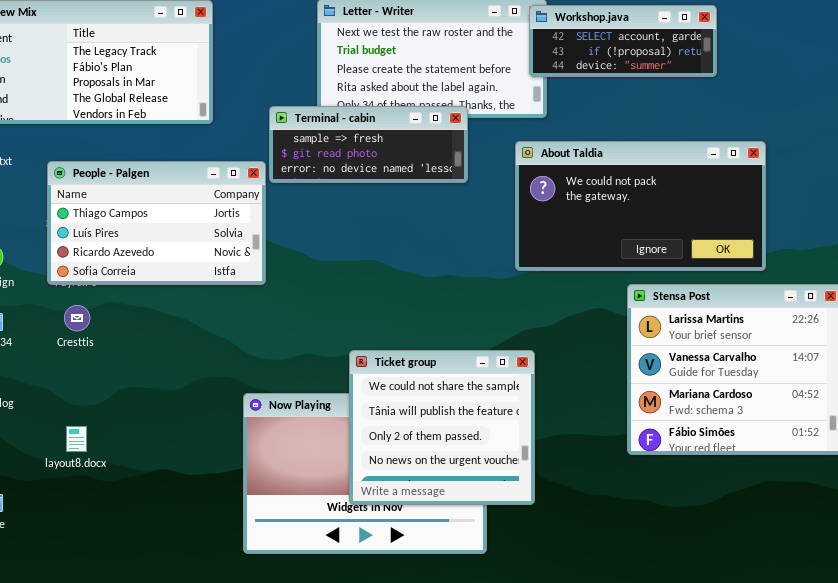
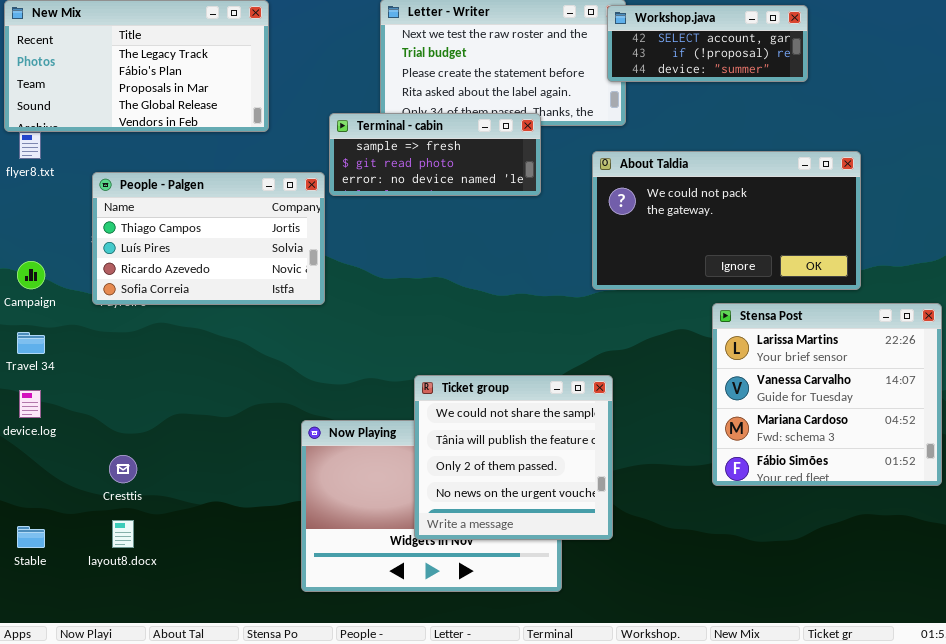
Cresttis: [64,305,90,331] -> [109,455,137,483], moved
layout8.docx: [66,426,87,452] -> [112,520,134,548], moved

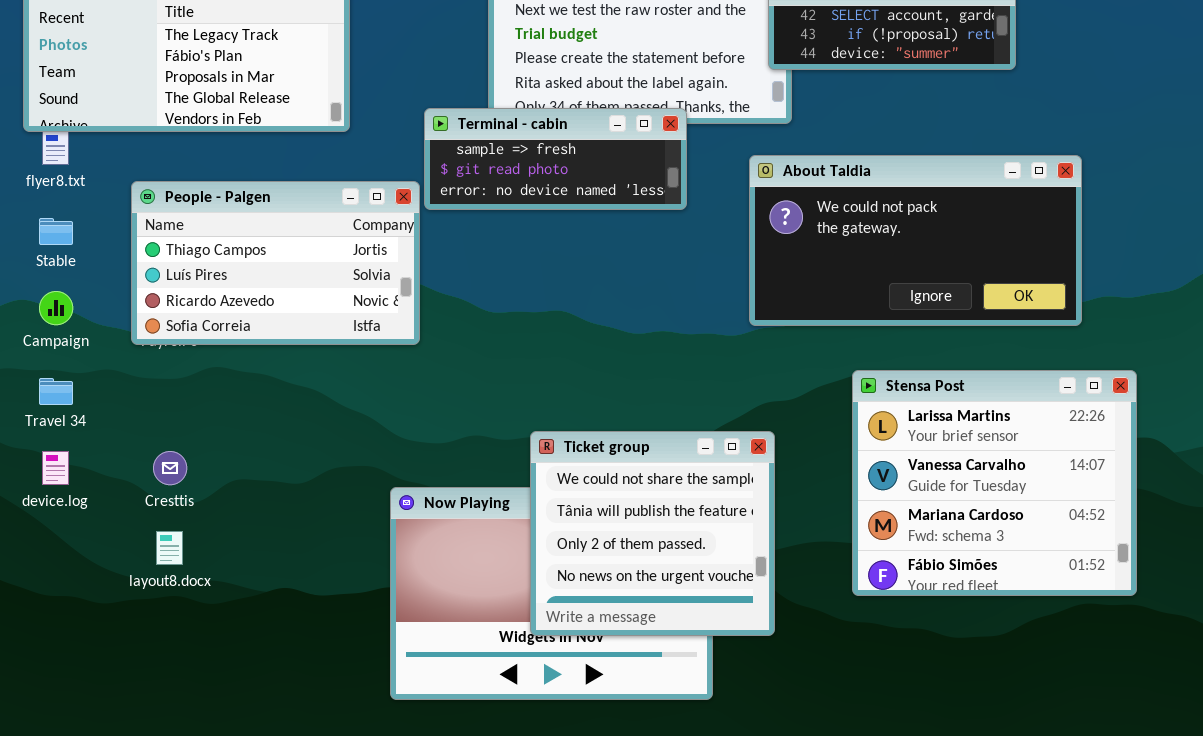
Stensa Post: [712,303,942,486] -> [852,370,1137,596], moved
Cresttis: [109,455,137,483] -> [153,451,187,485], moved
layout8.docx: [112,520,134,548] -> [156,531,183,565], moved
Stable: [17,526,45,548] -> [39,218,73,245], moved

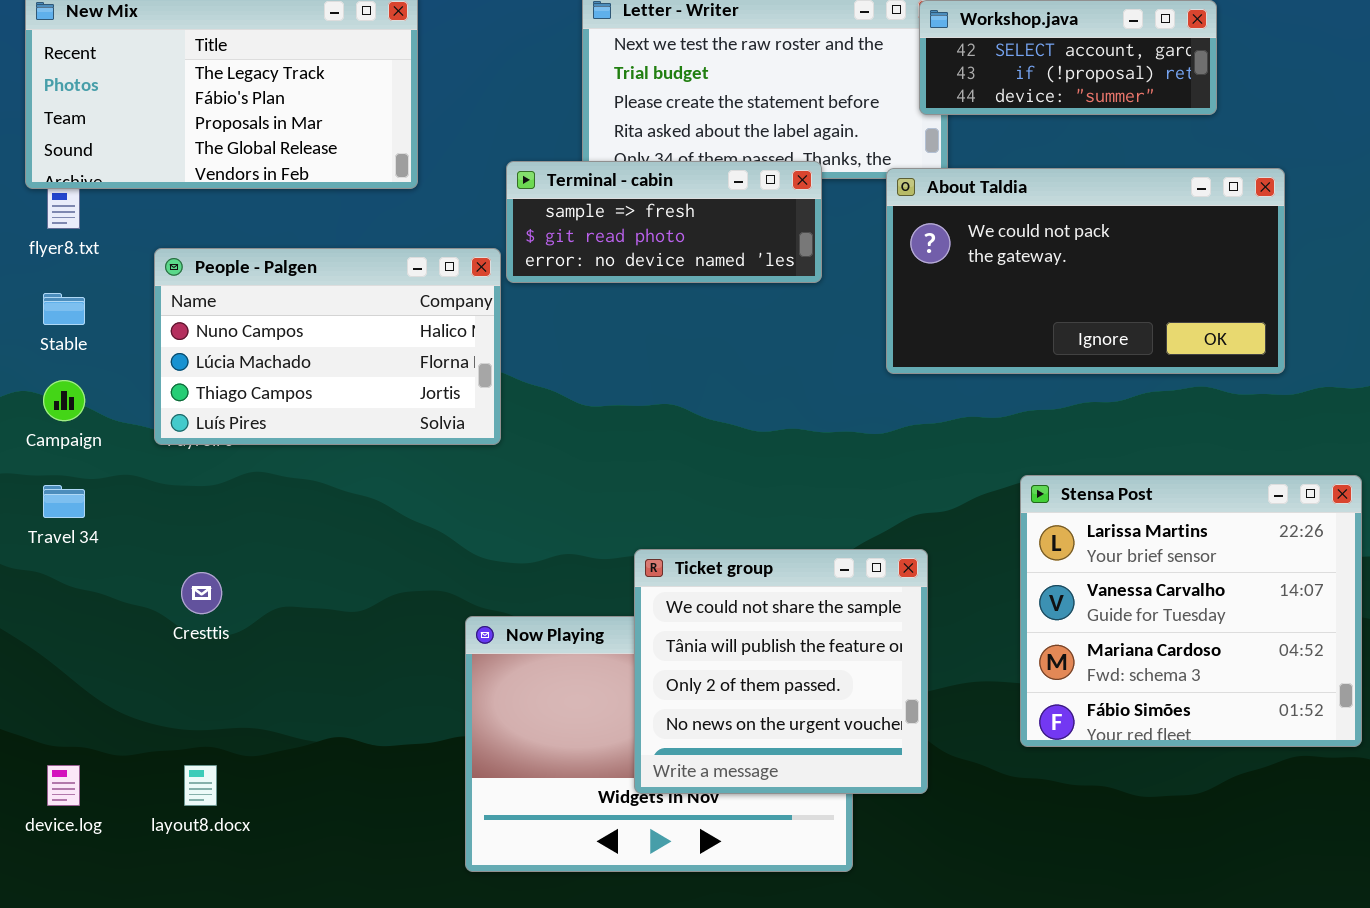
About Taldia: [749,155,1082,326] -> [886,168,1285,374], moved
People - Palgen: [131,181,420,345] -> [154,248,501,445], scrolled up 2 rows
device.log: [42,451,69,485] -> [47,765,80,806], moved
layout8.docx: [156,531,183,565] -> [184,765,217,806], moved

